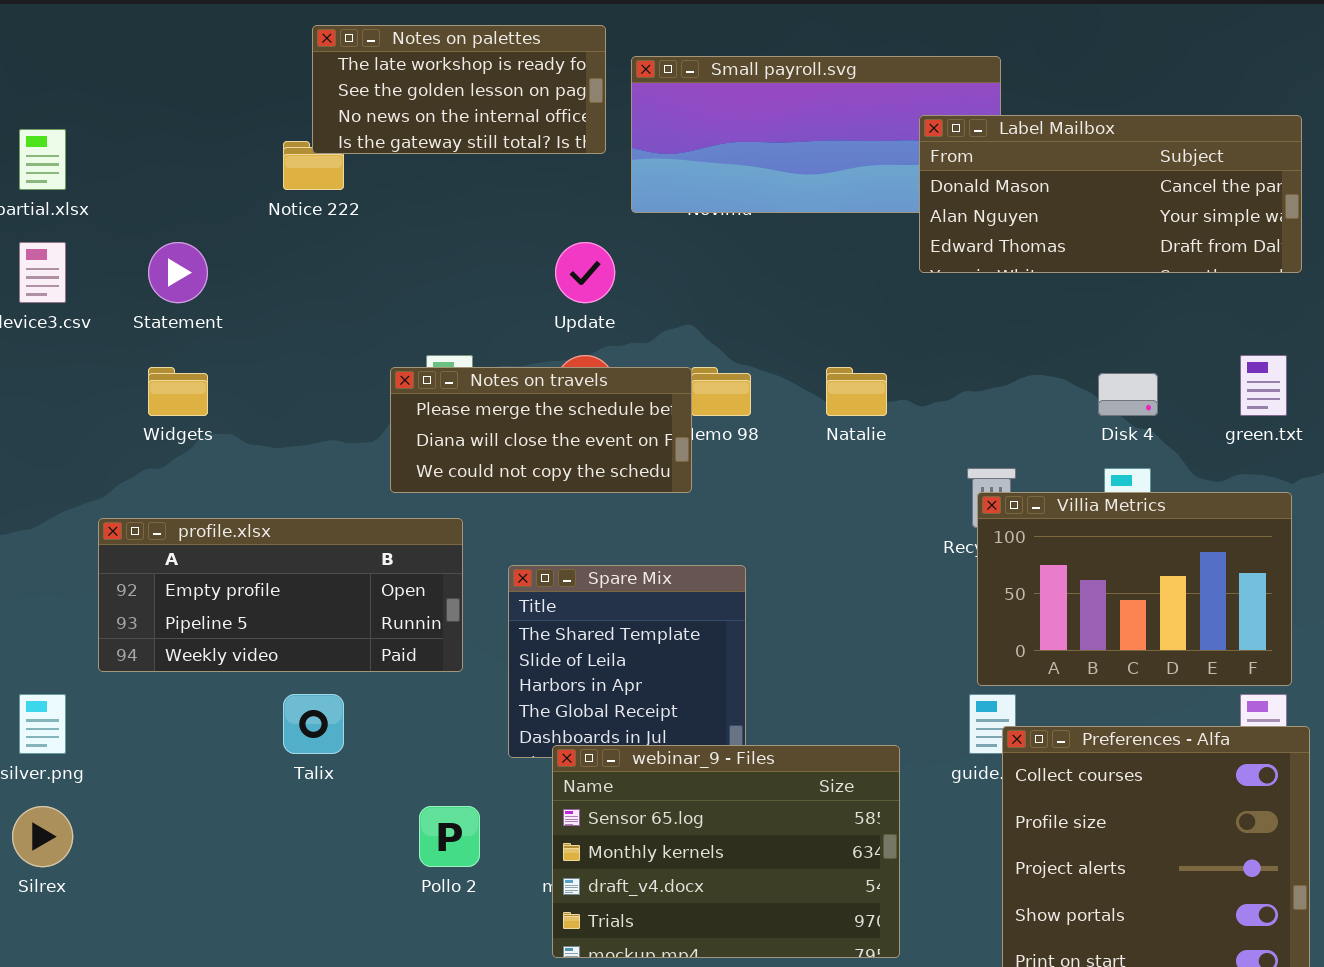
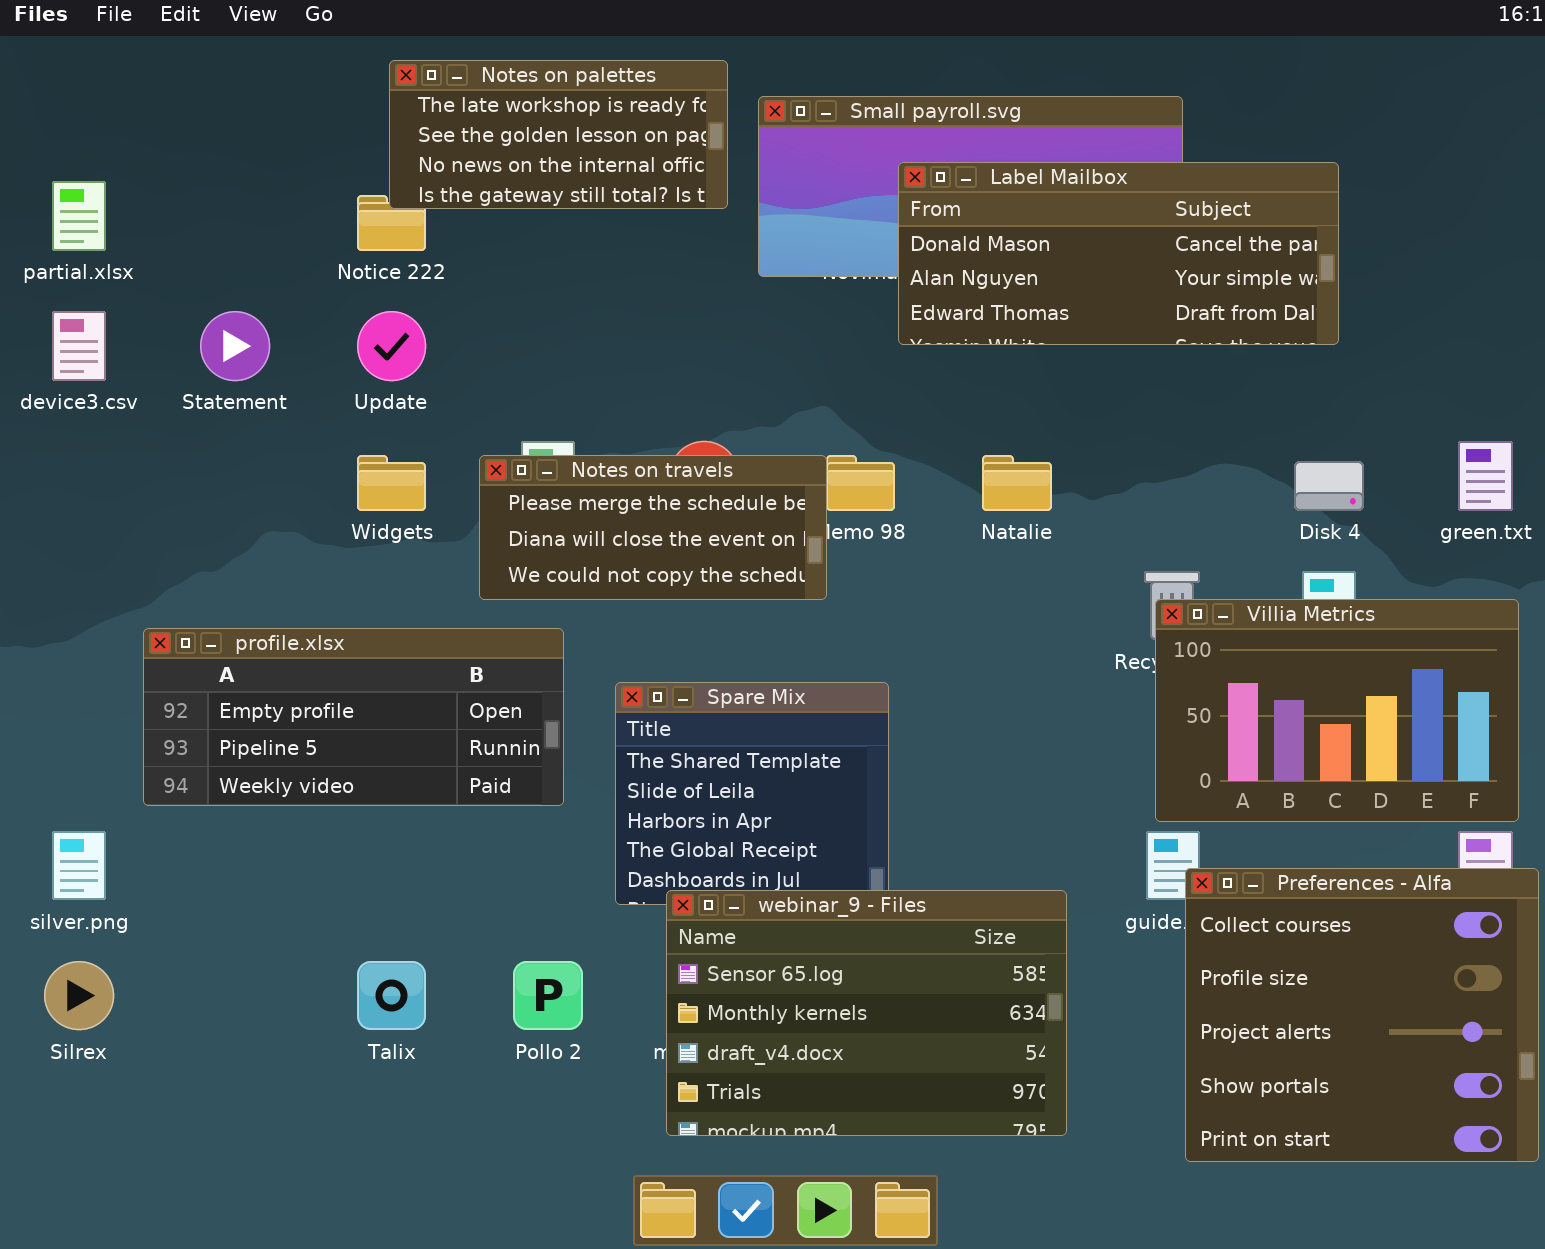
Label Mailbox: [919,115,1302,273] -> [898,162,1339,345], moved
Update: [555,242,615,303] -> [357,311,426,381], moved
Widgets: [148,367,208,416] -> [357,455,426,511], moved
Talix: [283,694,344,754] -> [357,961,426,1030], moved

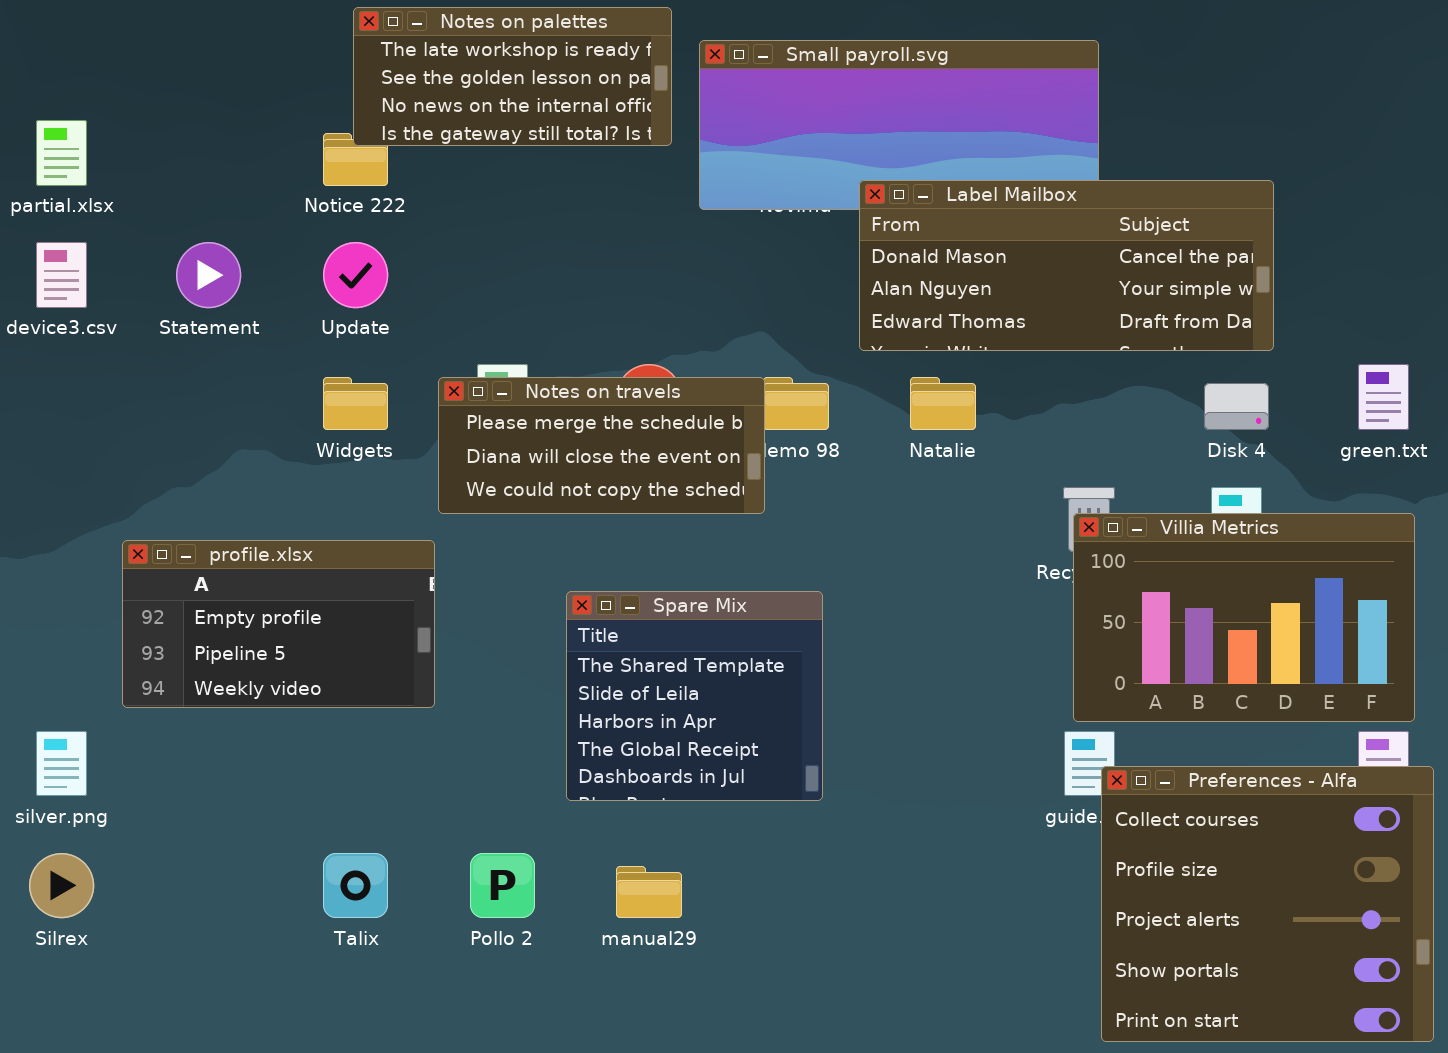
Label Mailbox: [898,162,1339,345] -> [859,180,1274,351], moved
profile.xlsx: [143,628,564,806] -> [122,540,435,708], resized
webinar_9 - Files: [666,890,1067,1136] -> none, closed

